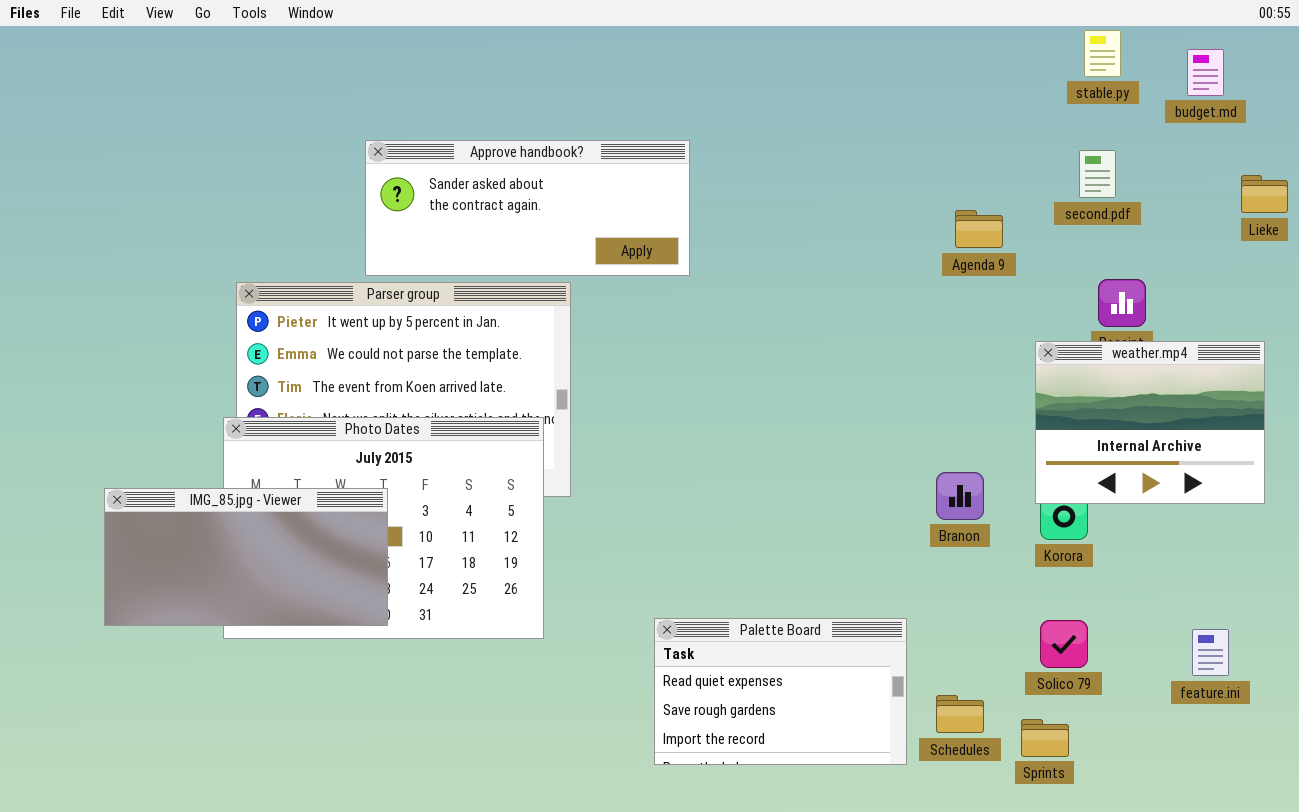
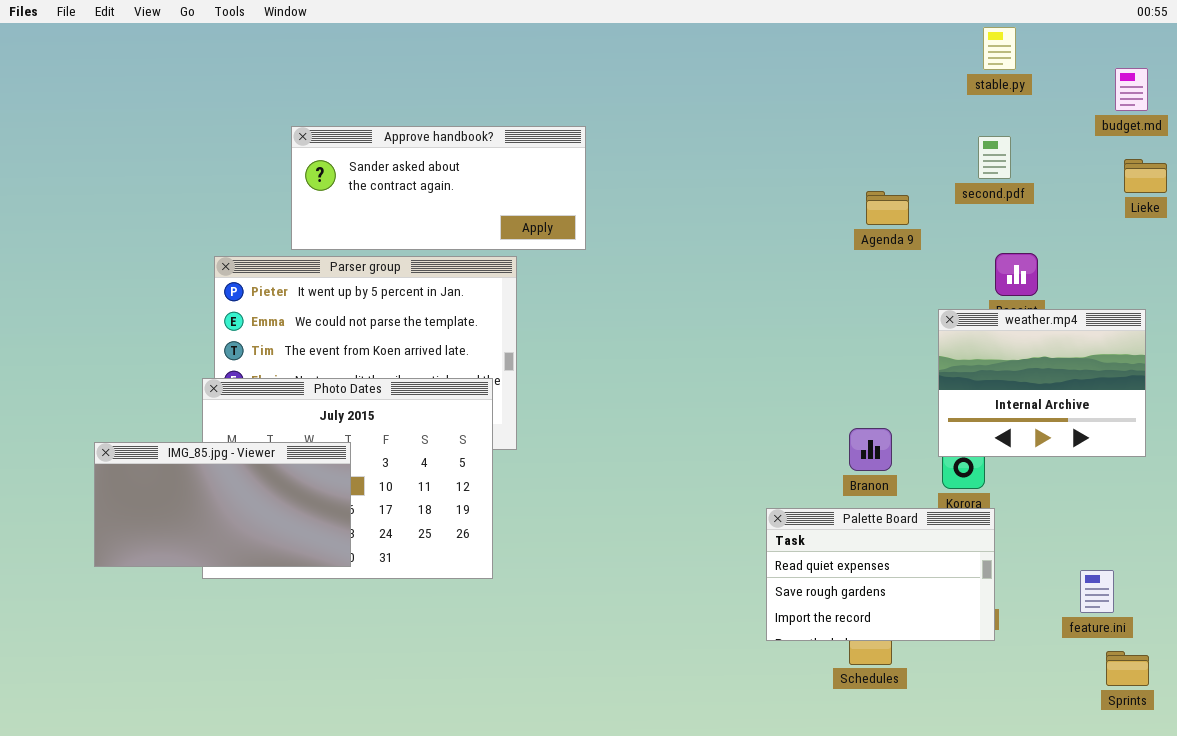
budget.md: [1187,49,1224,96] -> [1115,68,1148,111], moved
Approve handbook?: [365,140,690,276] -> [291,126,586,250], moved
Palette Board: [654,618,907,765] -> [766,508,995,641], moved
Sprints: [1021,719,1069,757] -> [1106,651,1149,686], moved

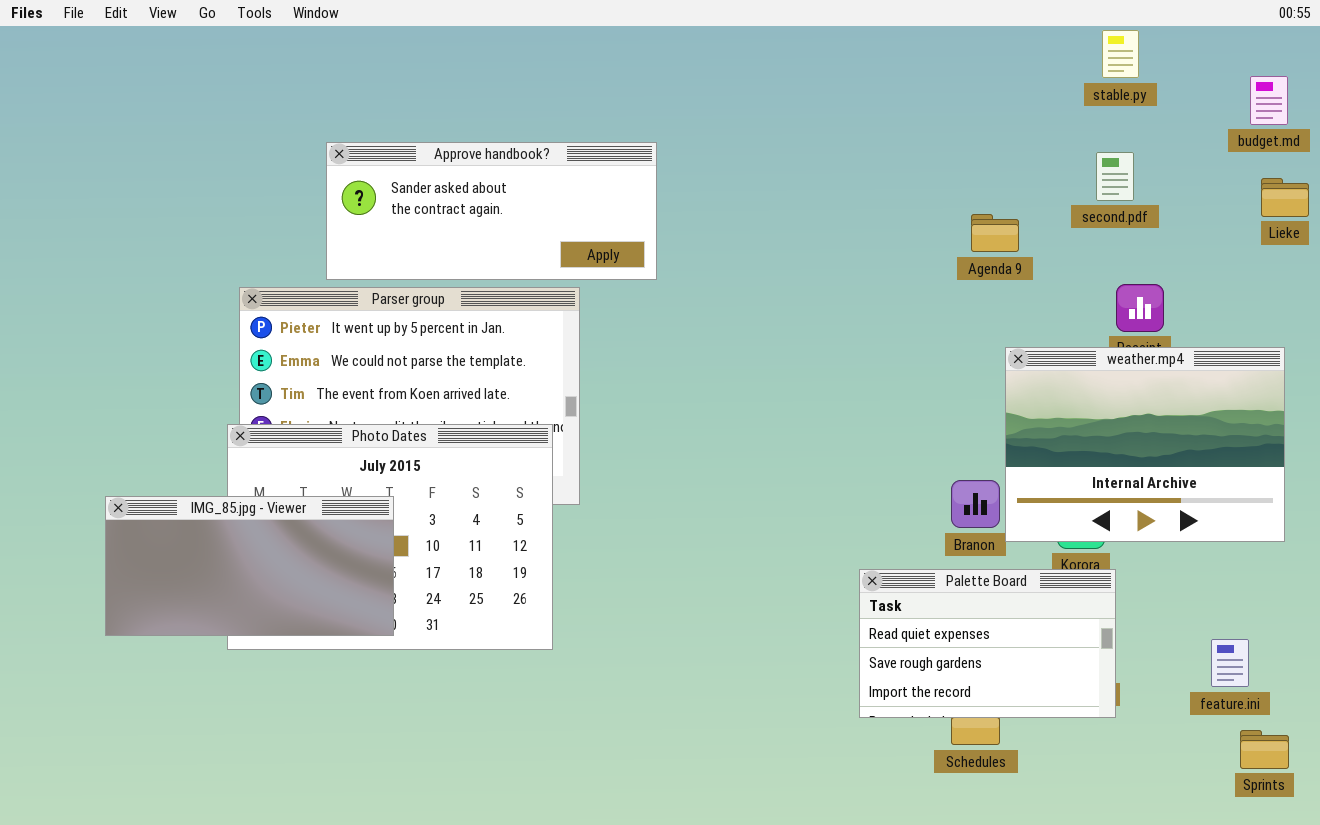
weather.mp4: [938,309,1146,457] -> [1005,347,1285,542], resized

